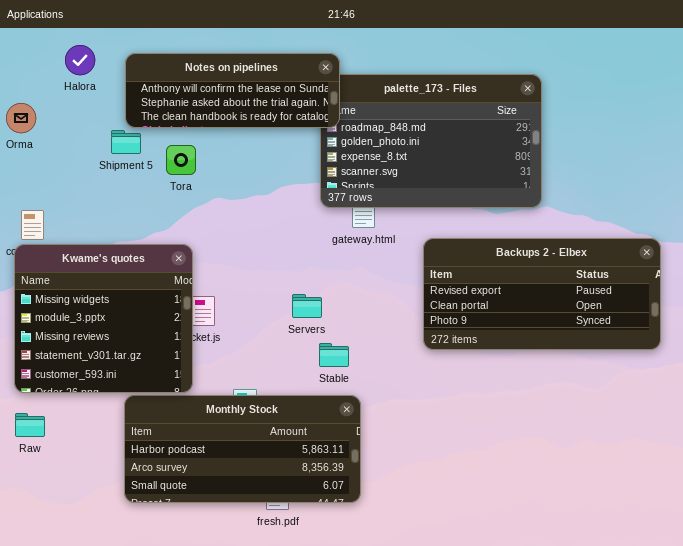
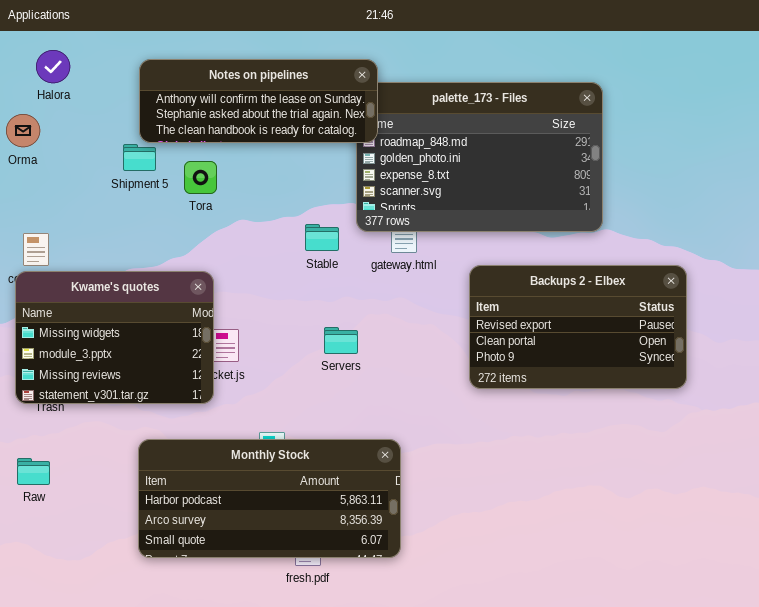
Halora: [65,45,95,75] -> [36,50,70,83], moved
Backups 2 - Elbex: [423,238,661,350] -> [469,265,687,389], resized
Kwame's quotes: [14,244,193,393] -> [15,271,214,404], resized
Stable: [319,343,349,367] -> [305,224,339,251], moved

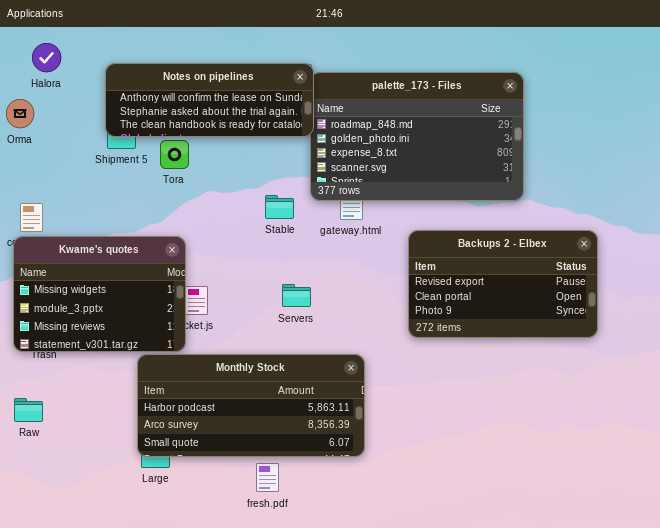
Notes on pipelines: [139,59,378,143] -> [105,63,314,137], moved
Monthly Stock: [138,439,401,558] -> [137,354,365,457], moved

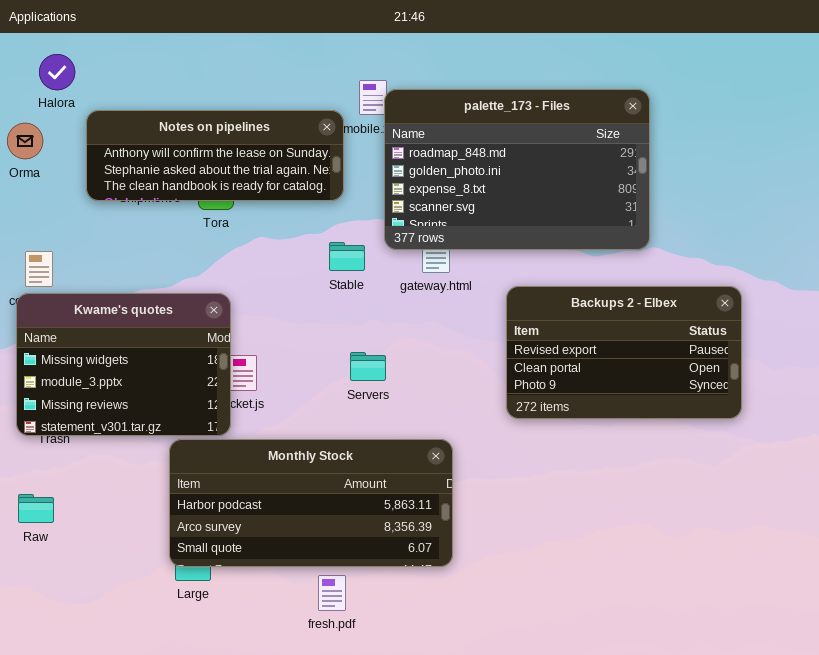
Notes on pipelines: [105,63,314,137] -> [86,110,344,201], moved

